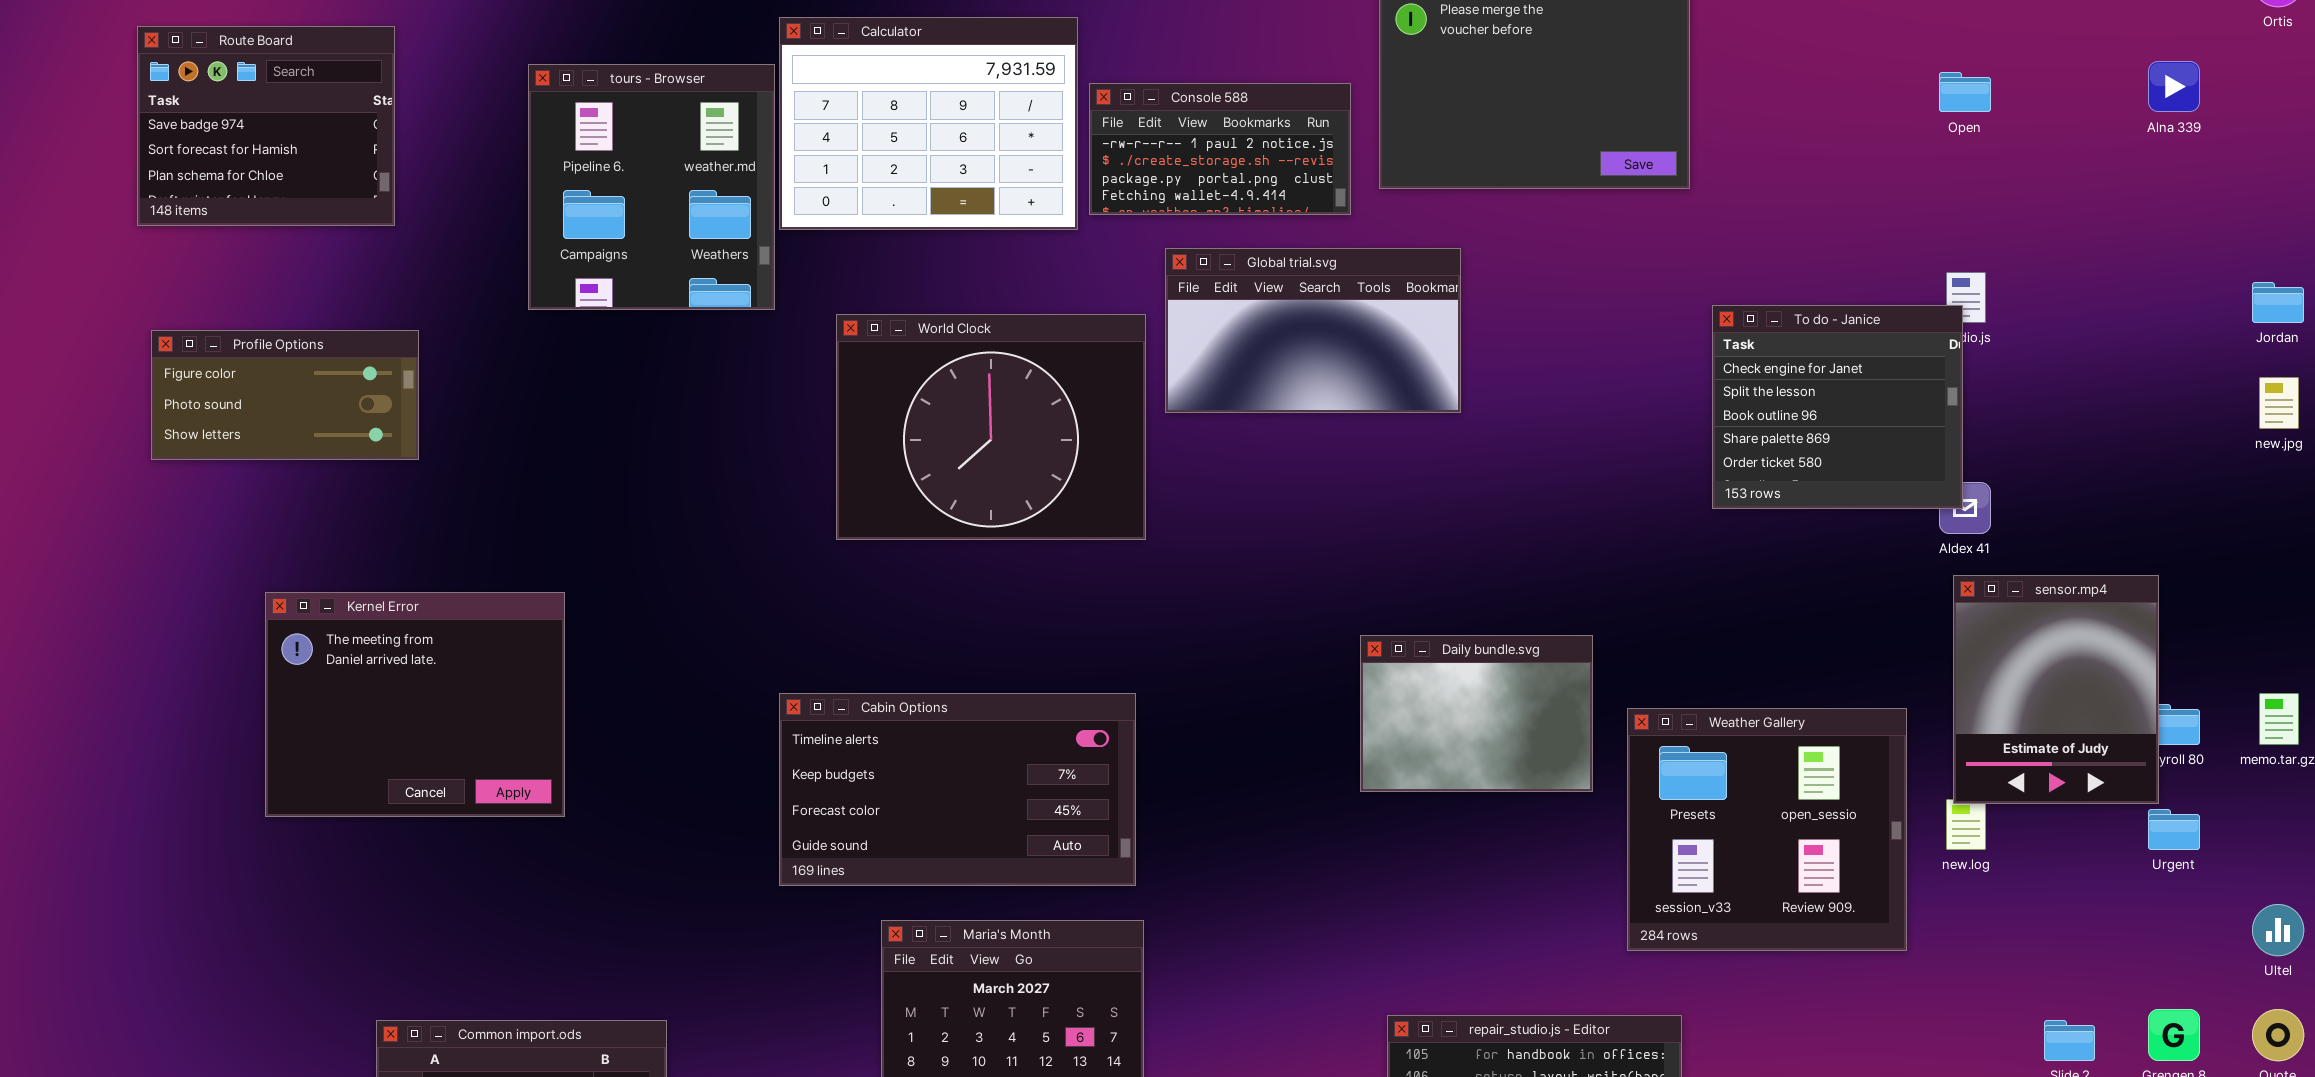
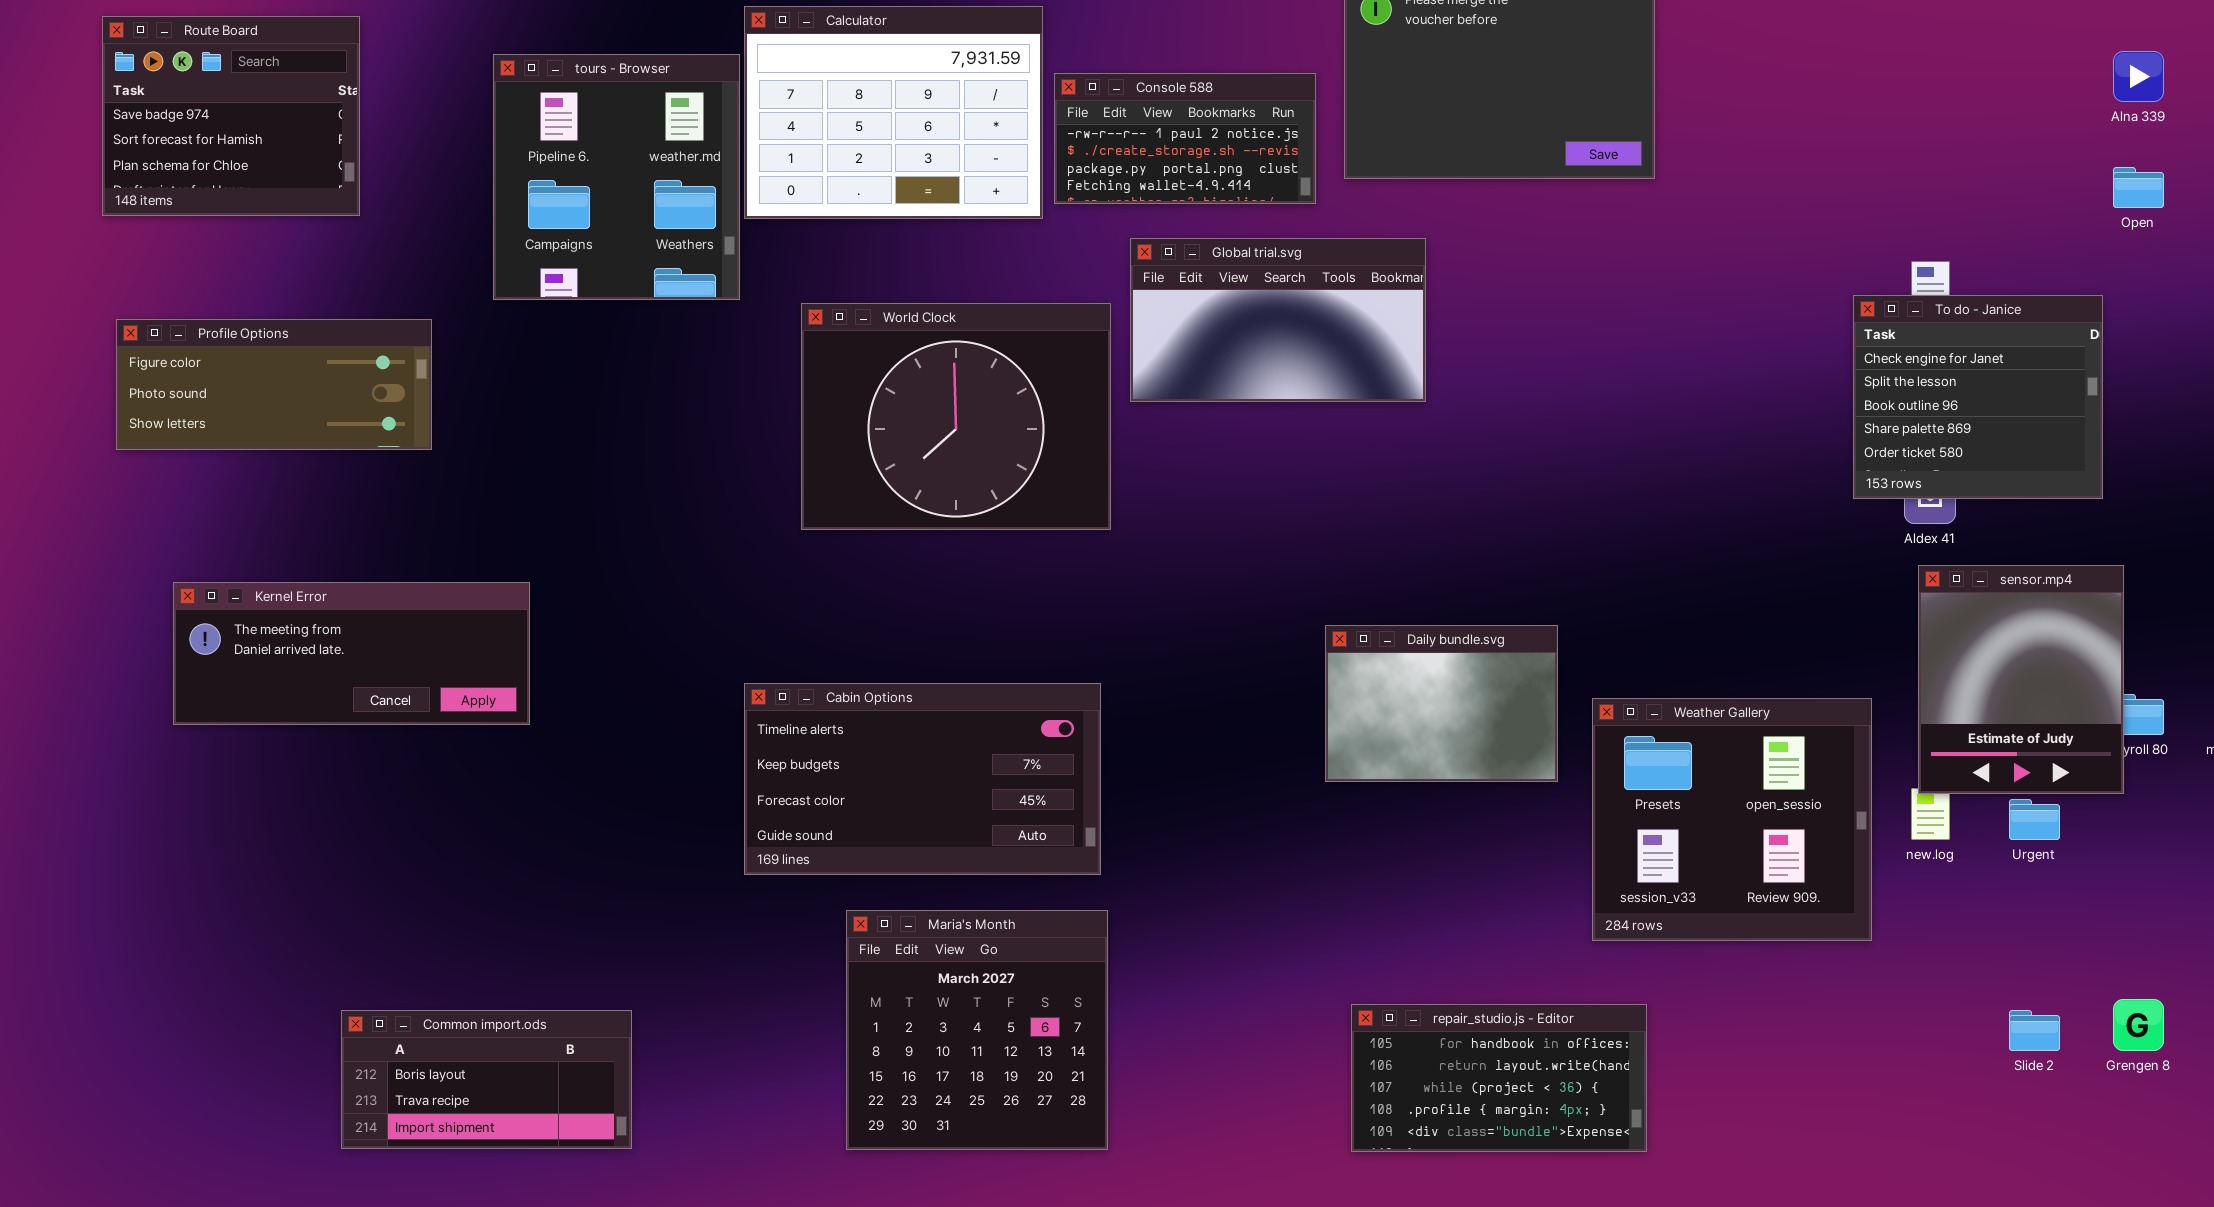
Open: [1939,72,1991,112] -> [2113,167,2164,208], moved
To do - Janice: [1712,305,1963,509] -> [1853,295,2103,499], moved
Profile Options: [151,330,419,460] -> [116,319,432,450], resized
Kernel Error: [265,592,565,817] -> [173,582,530,725], resized
Urgent: [2148,809,2200,850] -> [2009,799,2060,840], moved

